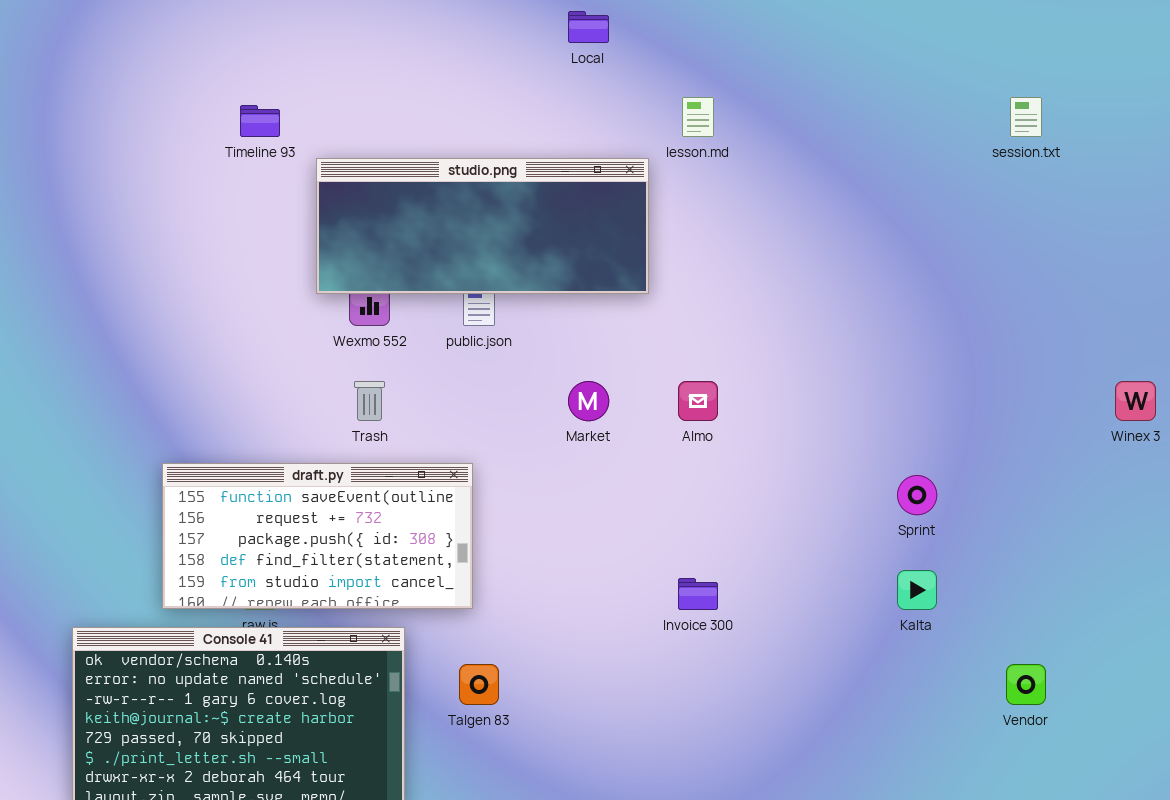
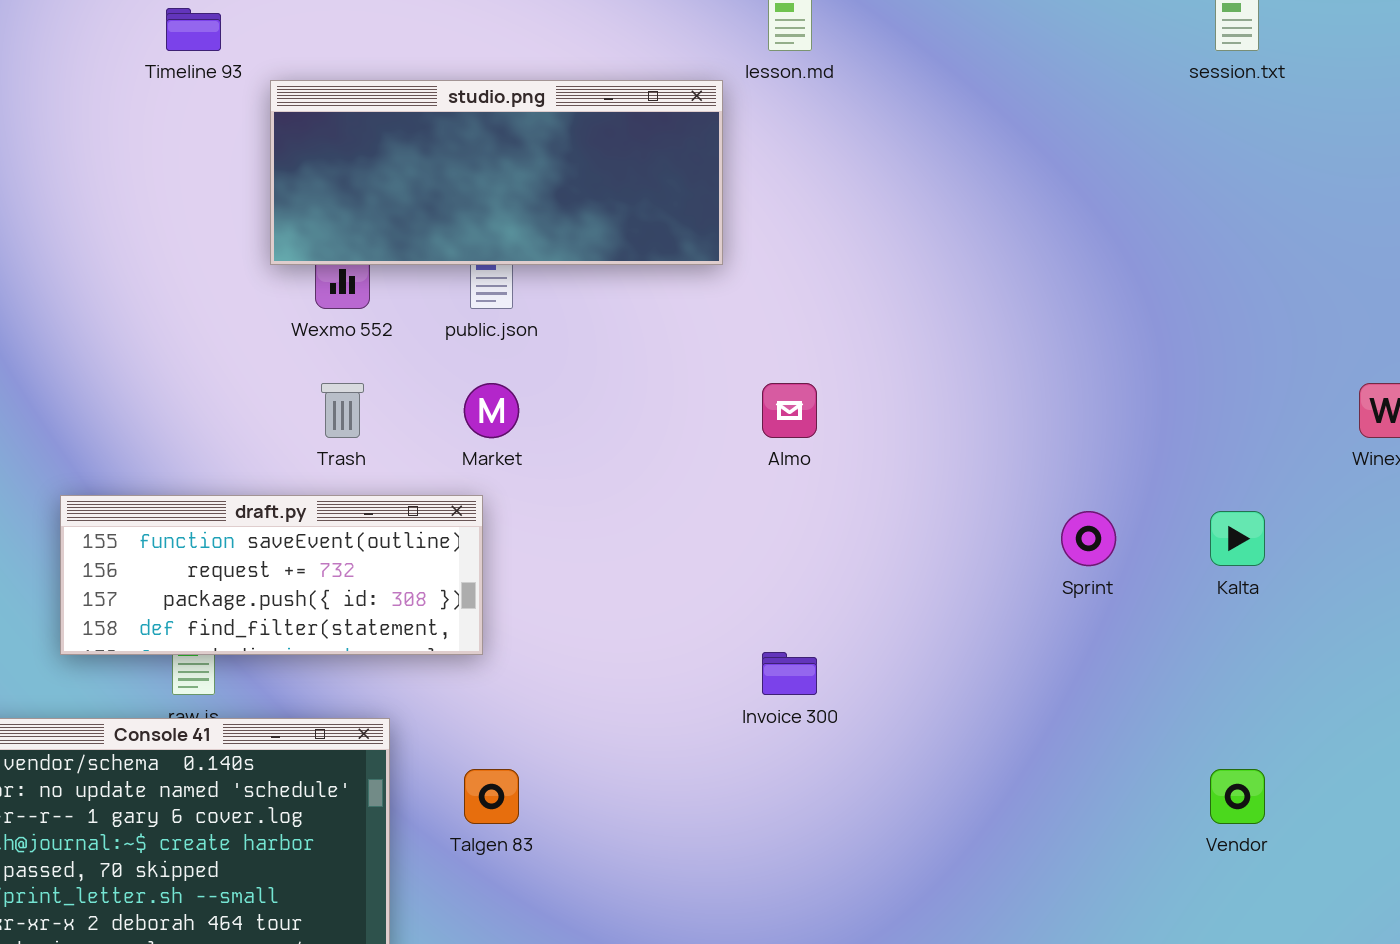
Market: [568,381,609,421] -> [464,383,519,438], moved
draft.py: [162,463,473,609] -> [60,495,483,655], resized
Kalta: [897,570,937,610] -> [1210,511,1265,566], moved

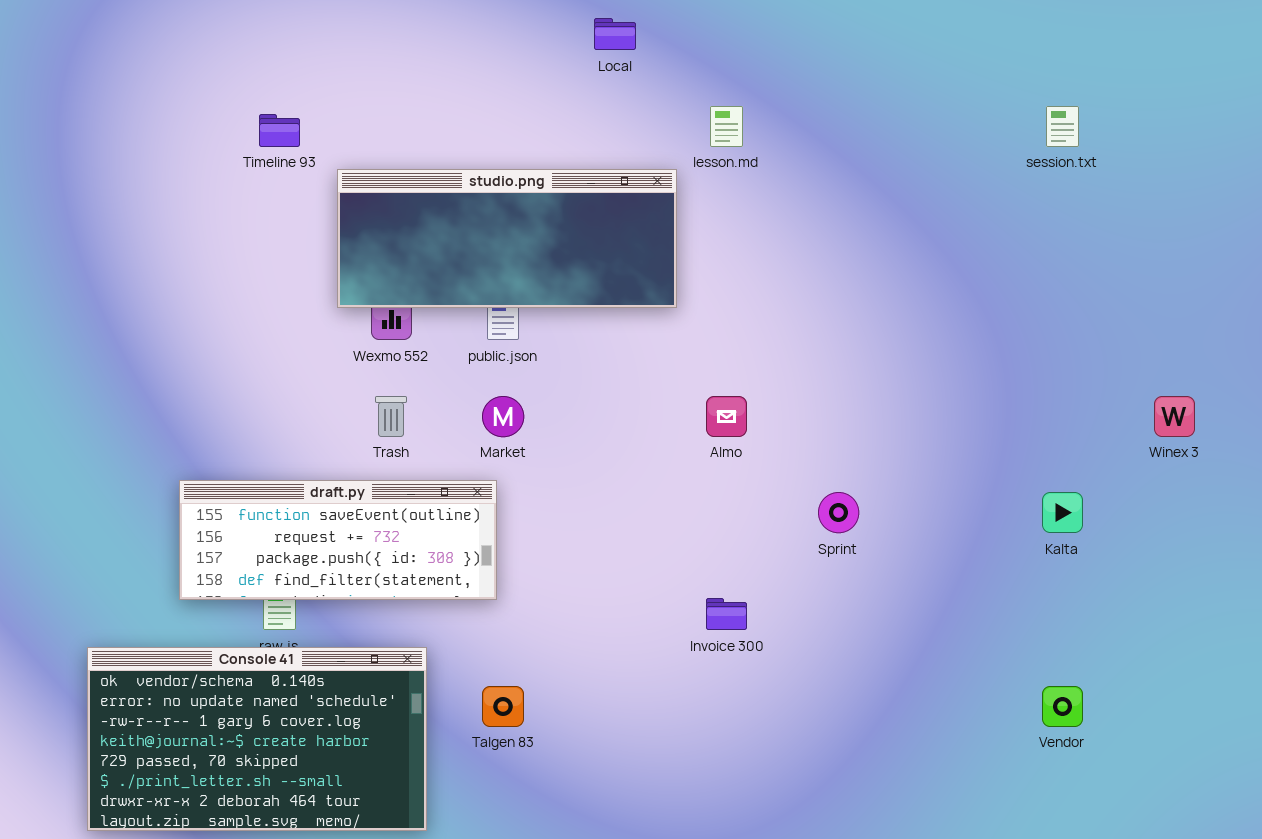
Sprint: [1061,511,1116,566] -> [818,492,859,533], moved

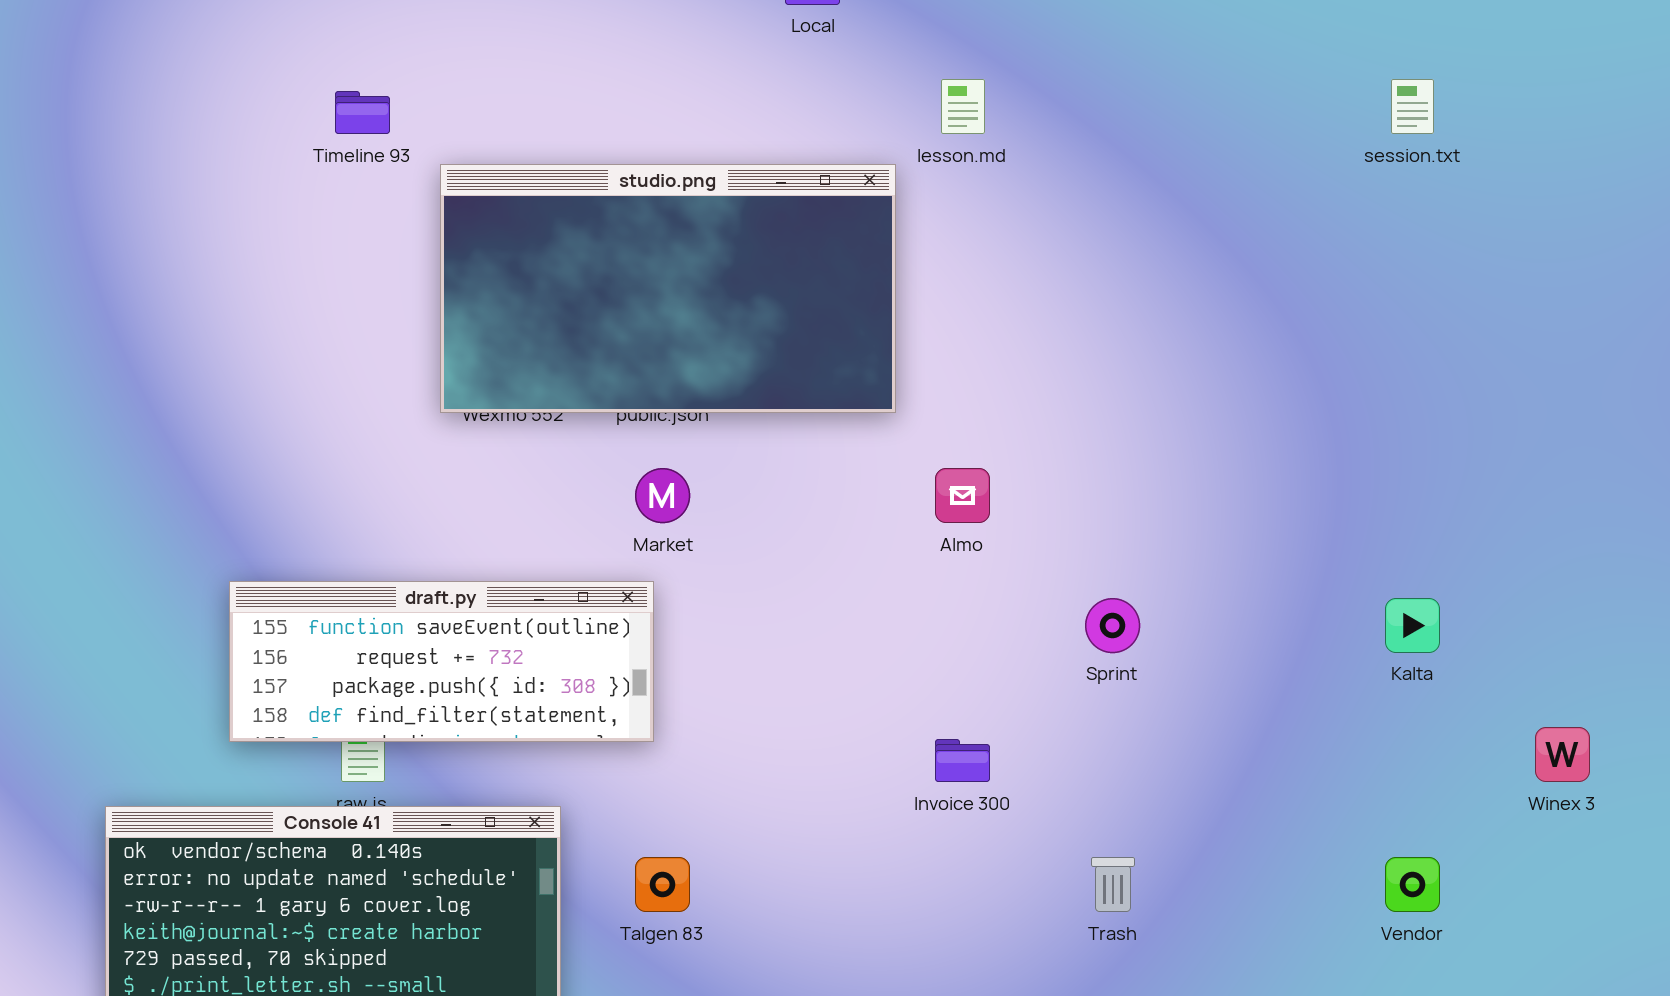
studio.png: [337,169,677,308] -> [440,164,896,413], resized
Trash: [375,396,407,437] -> [1091,857,1135,912], moved
Winex 3: [1154,396,1195,437] -> [1535,727,1590,782], moved

